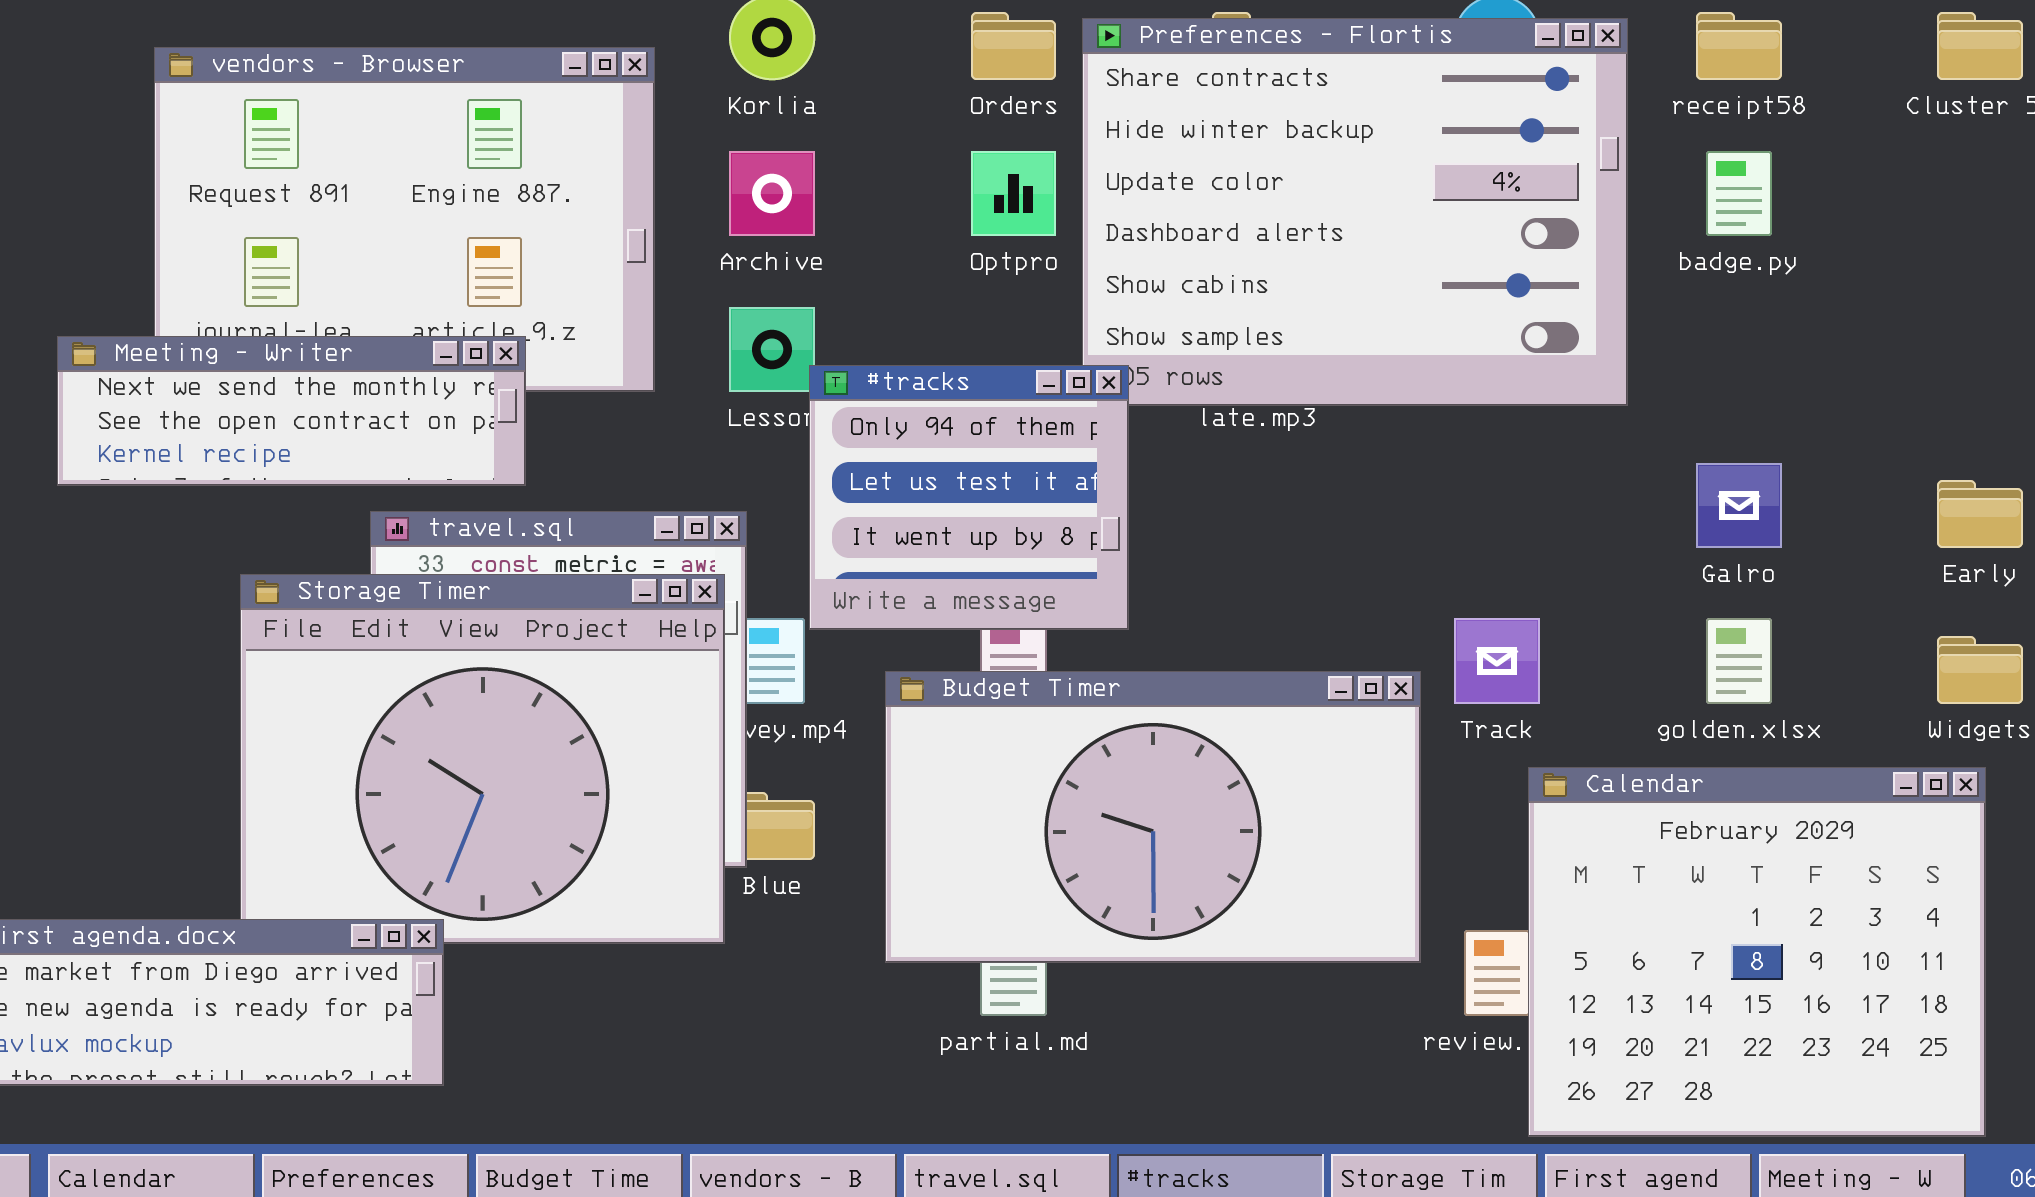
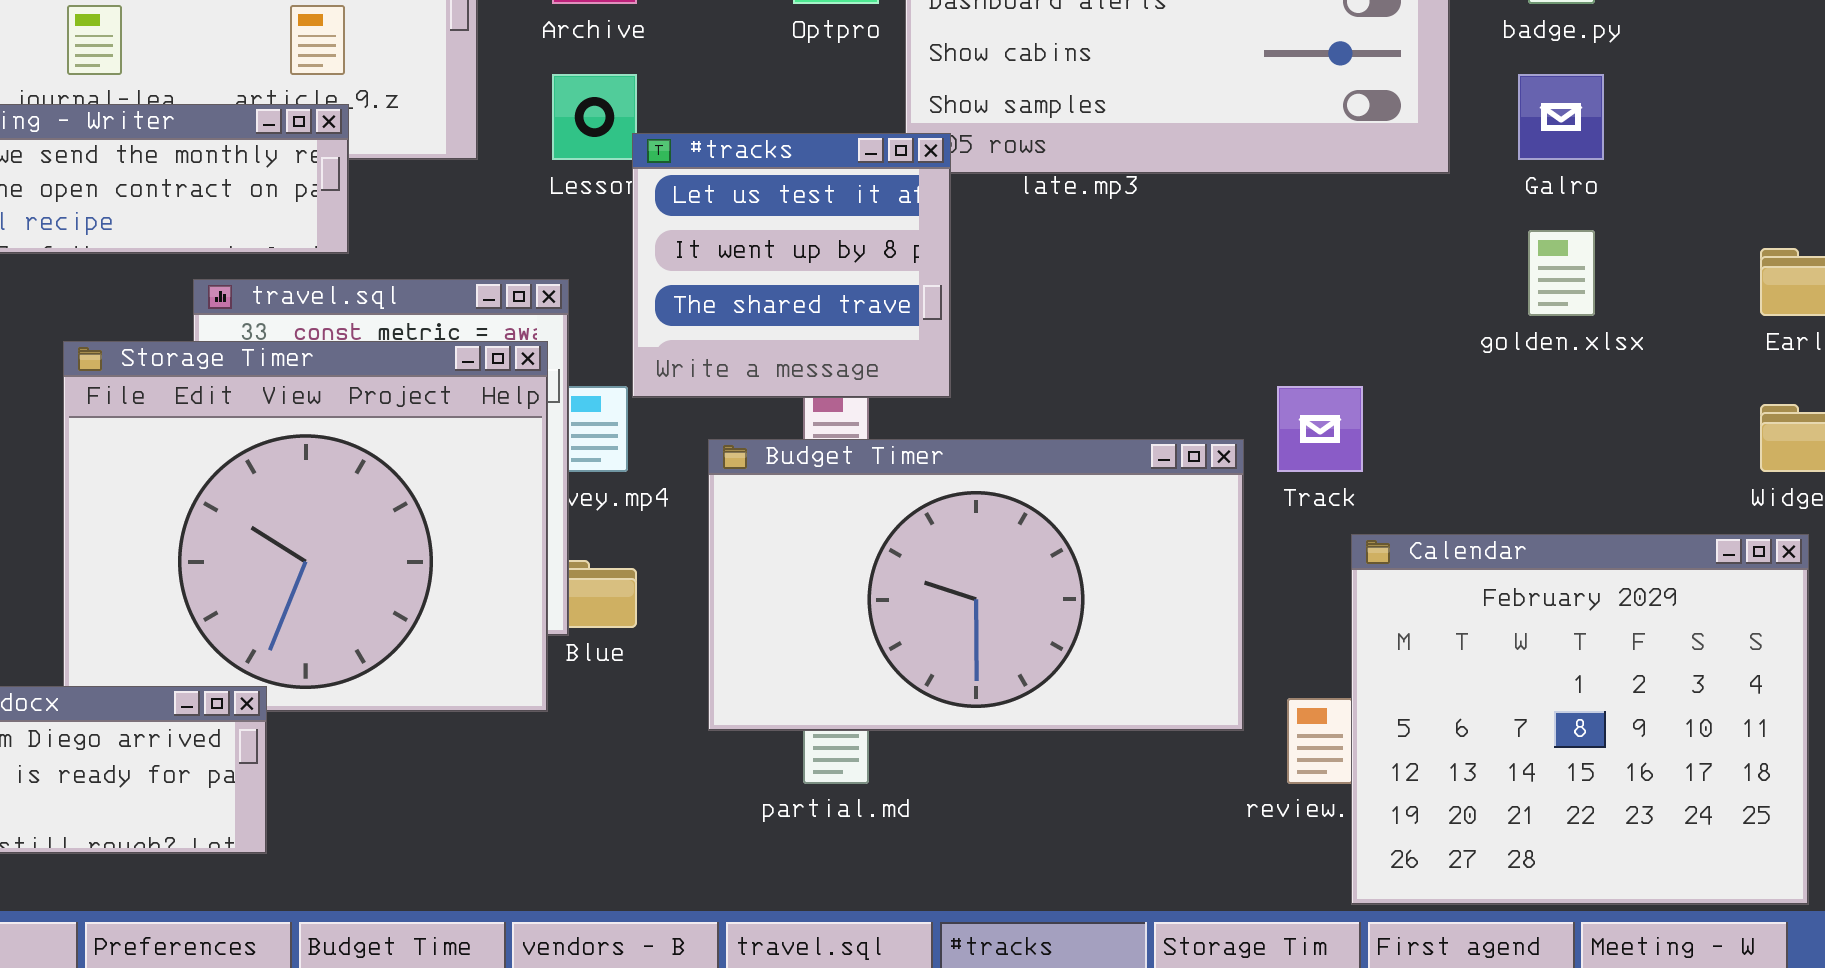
#tracks: [809,365,1129,630] -> [632,133,951,398], scrolled down 1 row
Galro: [1696,463,1782,548] -> [1518,74,1604,160], moved
golden.xlsx: [1706,618,1772,704] -> [1528,230,1595,316], moved

